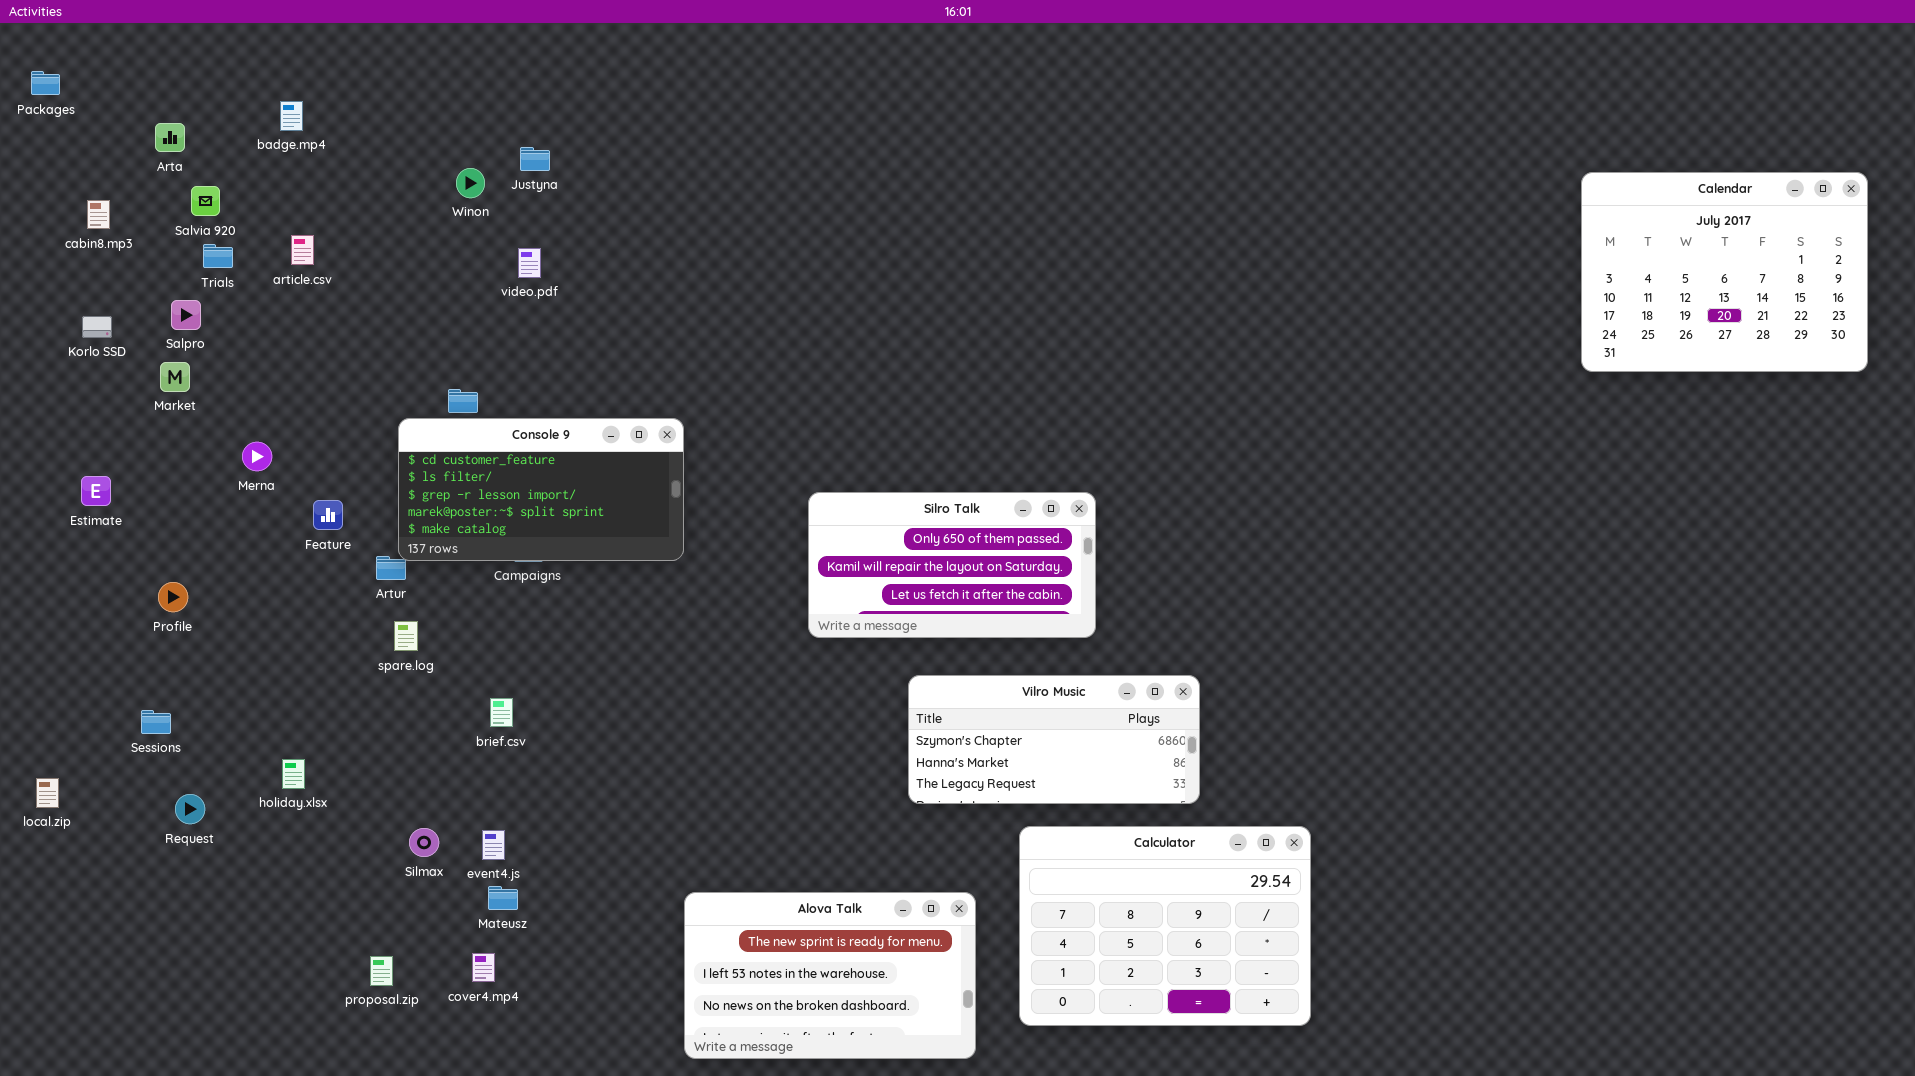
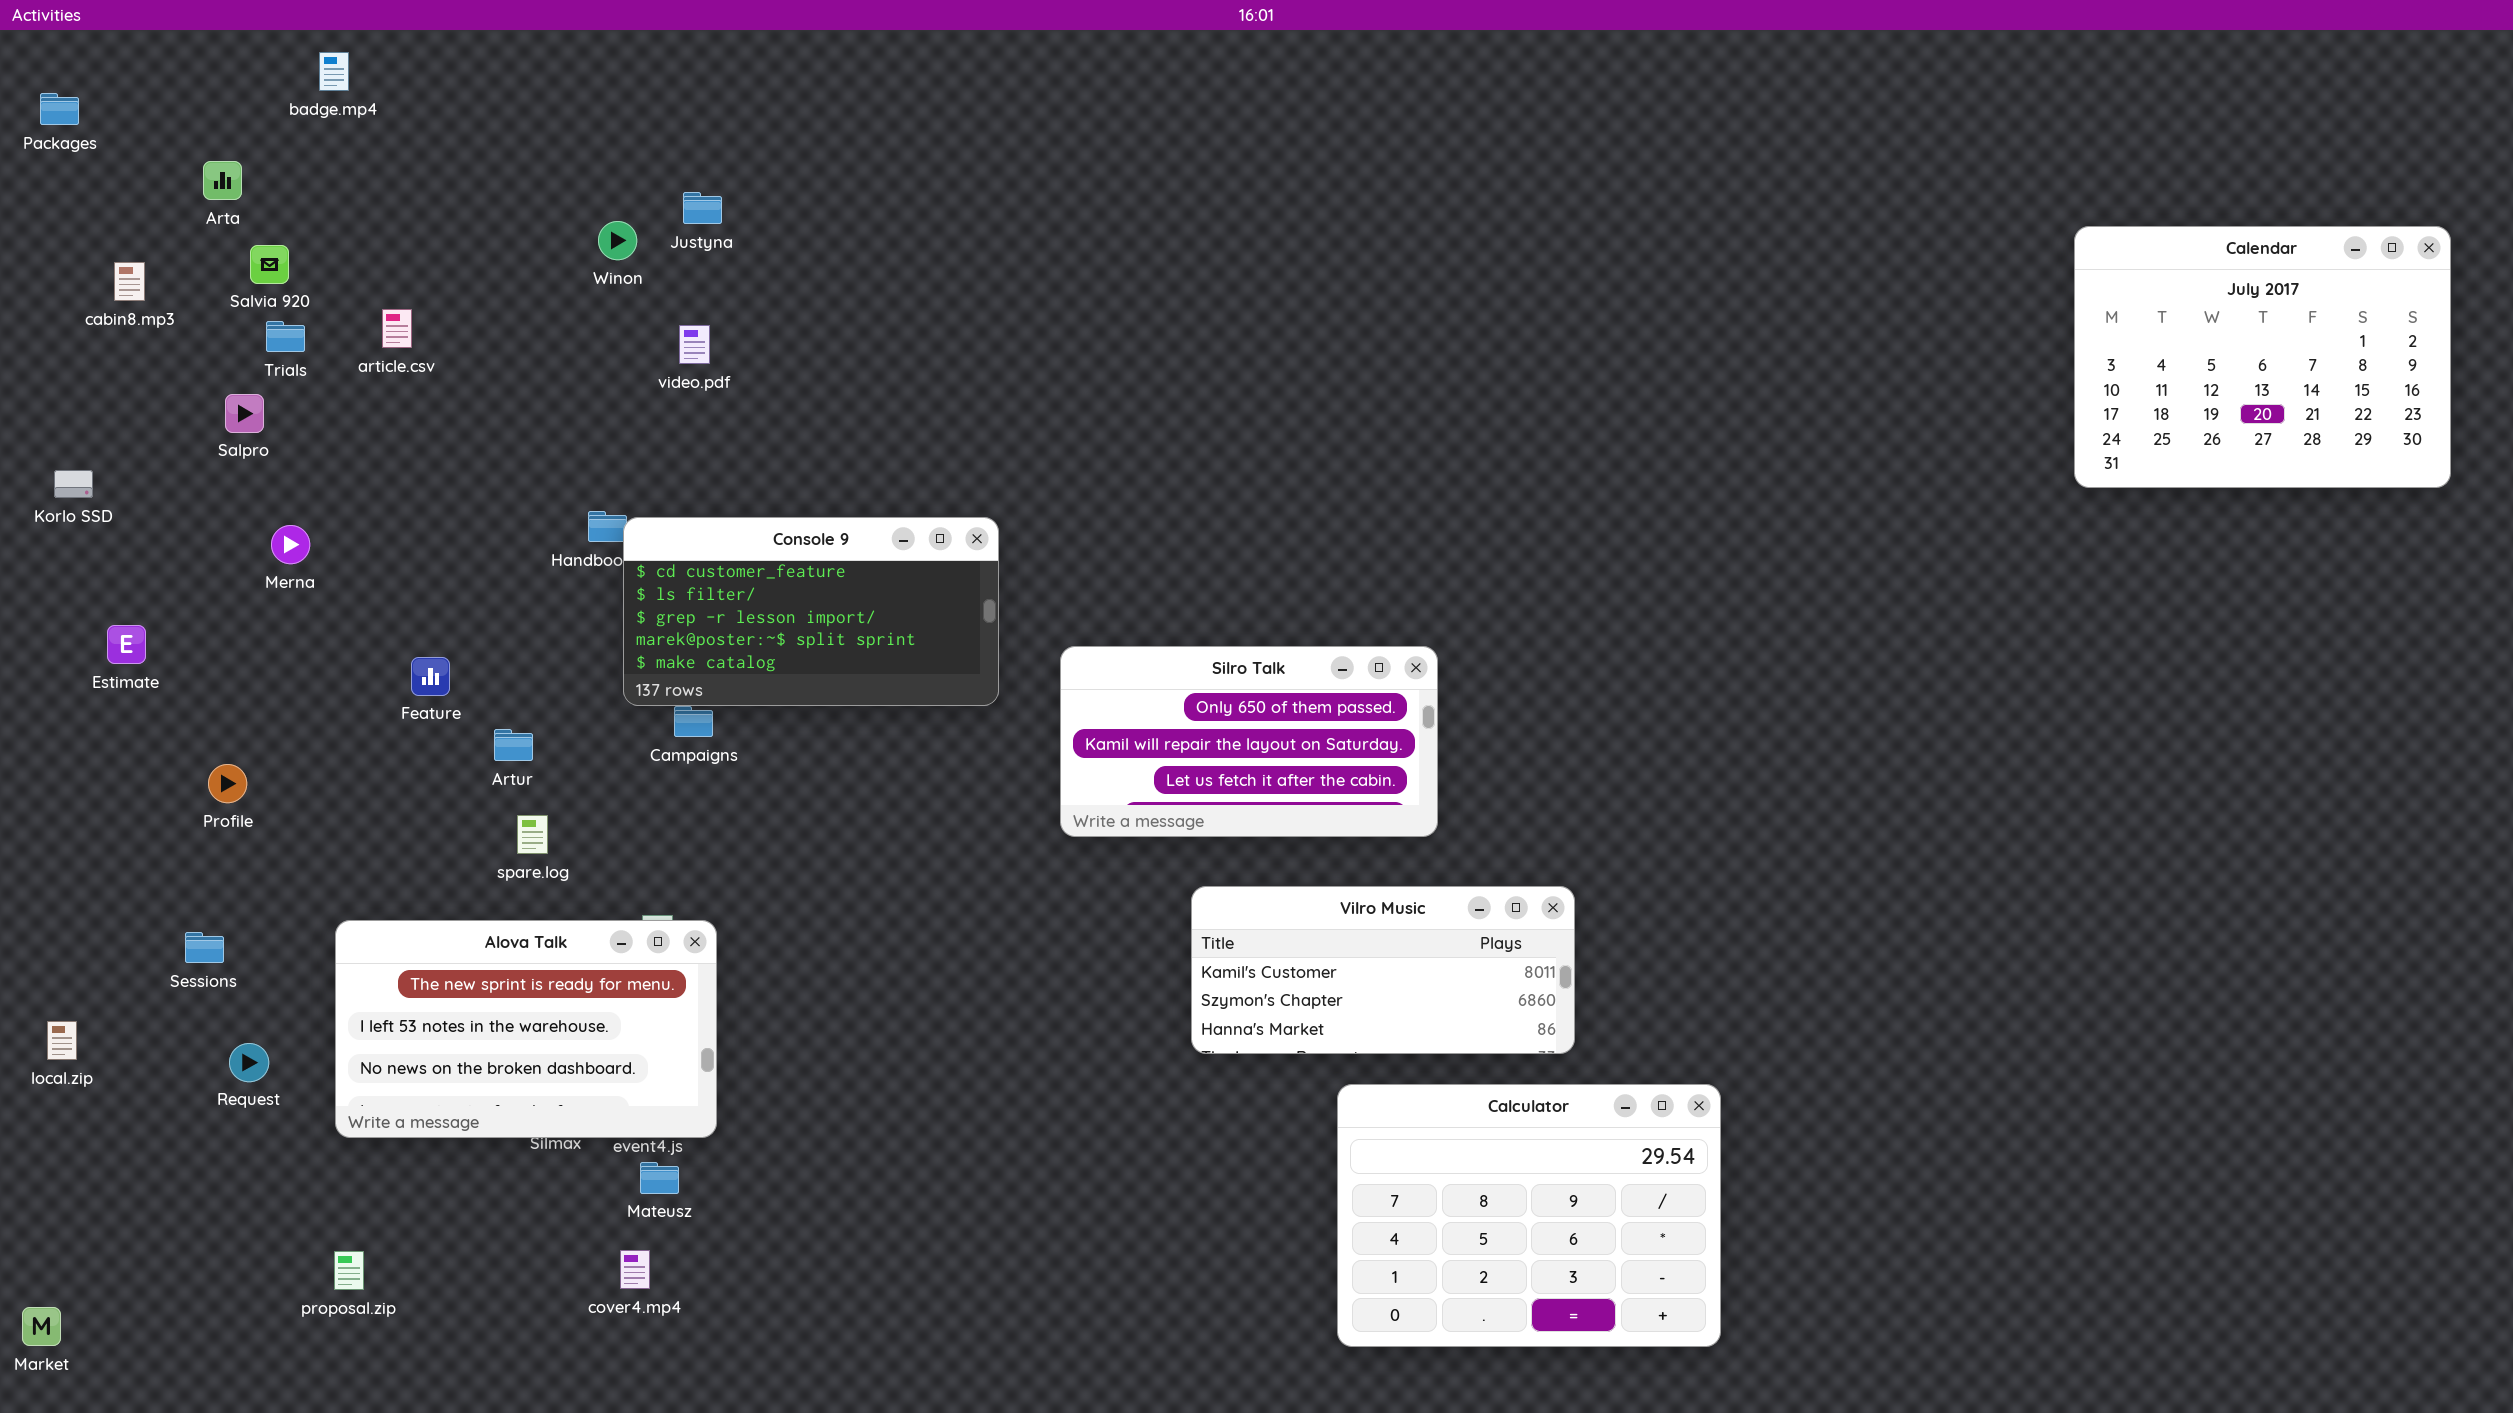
badge.mp4: [280,101,303,131] -> [319,52,349,91], moved
Korlo SSD: [82,316,112,338] -> [54,470,93,498], moved
Market: [160,362,190,392] -> [22,1307,61,1346], moved
Console 9: [398,418,684,561] -> [623,517,999,706], moved
Merna: [242,442,272,471] -> [271,525,310,564], moved
Vilro Music: [908,675,1200,804] -> [1191,886,1575,1054], scrolled up 1 row
Alova Talk: [684,892,976,1059] -> [335,920,717,1138], moved
proposal.zip: [370,956,393,986] -> [334,1251,364,1290], moved

